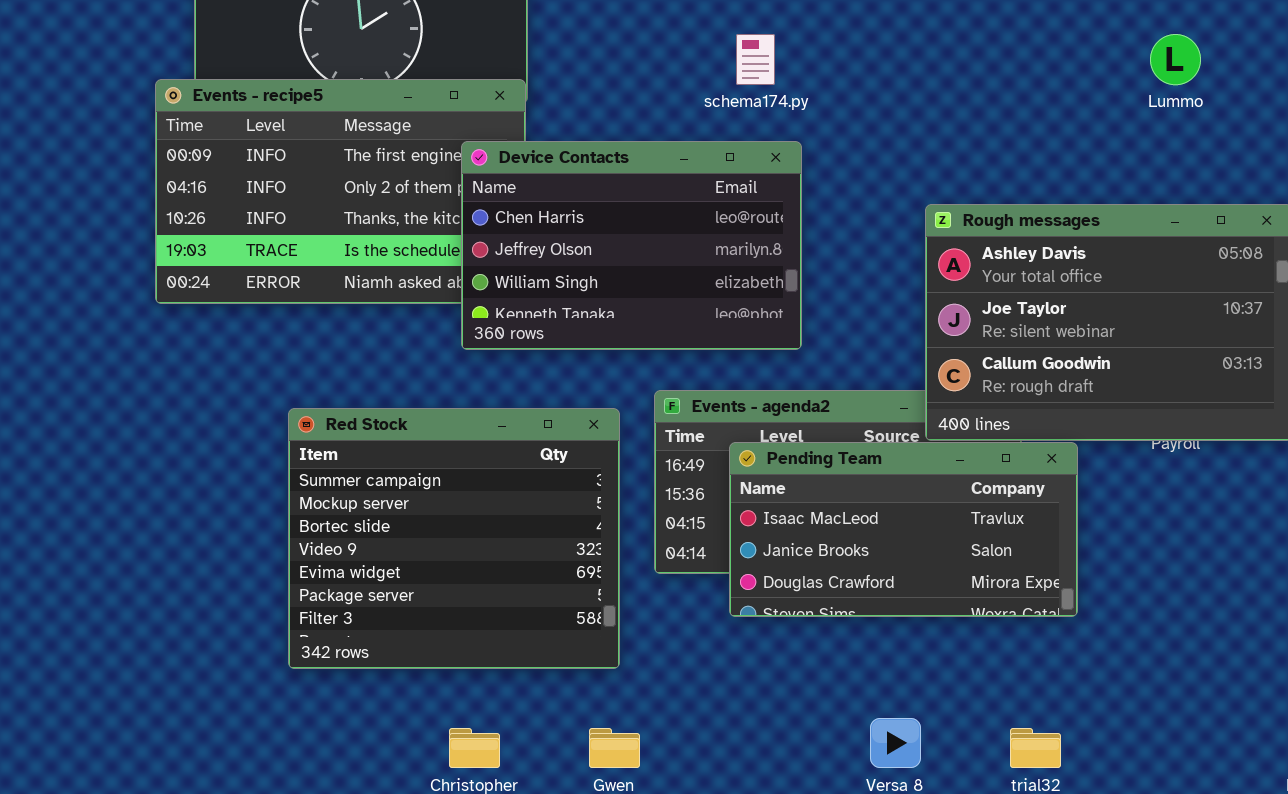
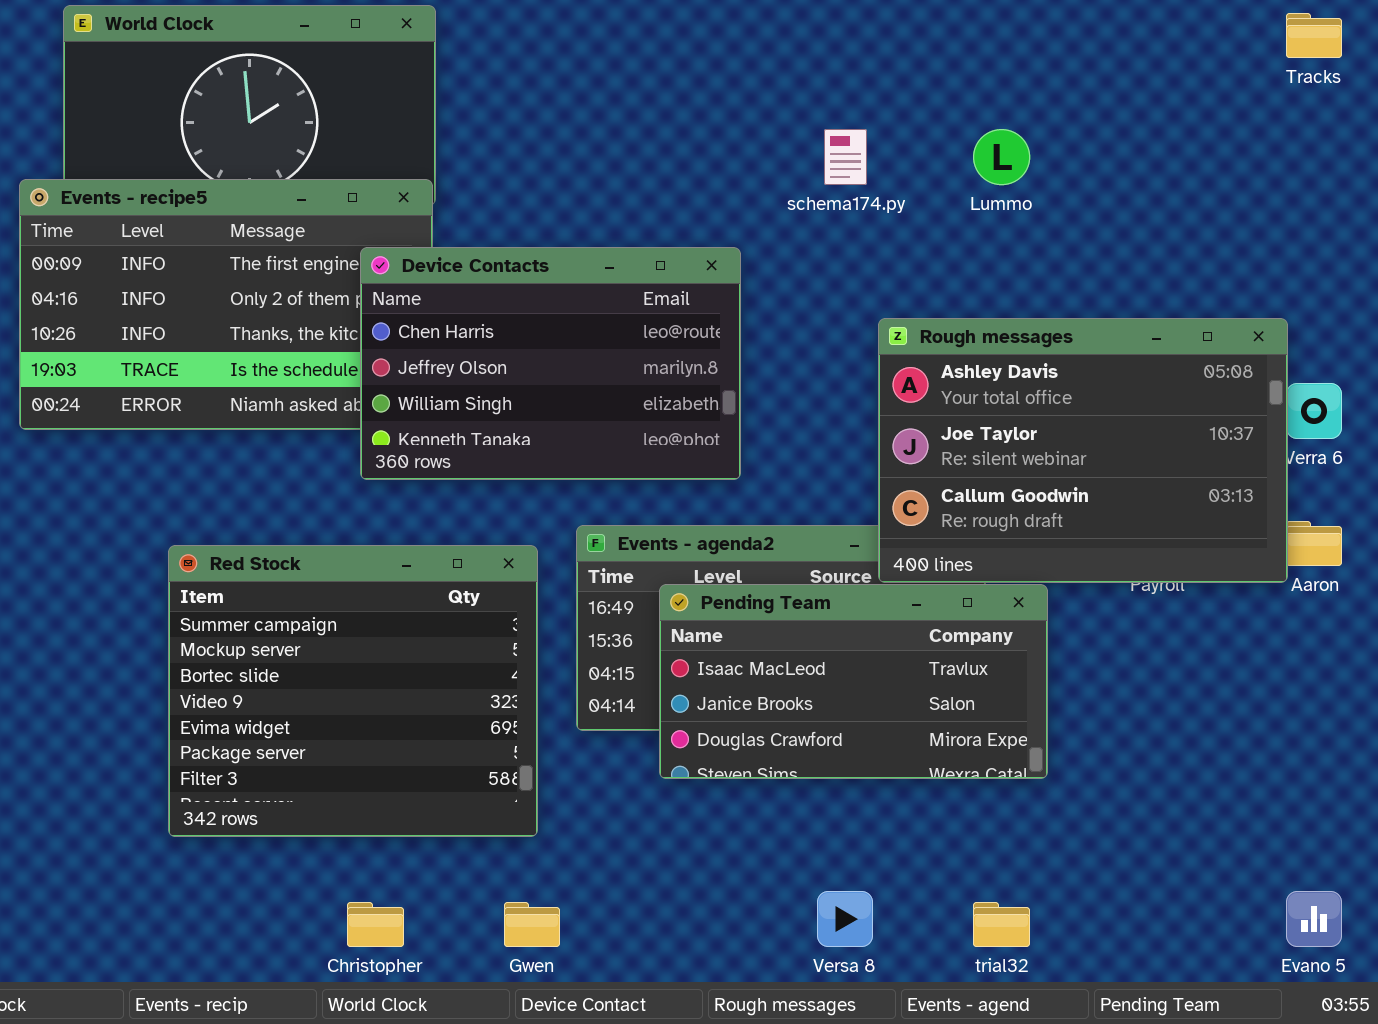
schema174.py: [736,34,775,85] -> [824,129,867,185], moved
Lummo: [1150,34,1201,85] -> [973,129,1030,185], moved

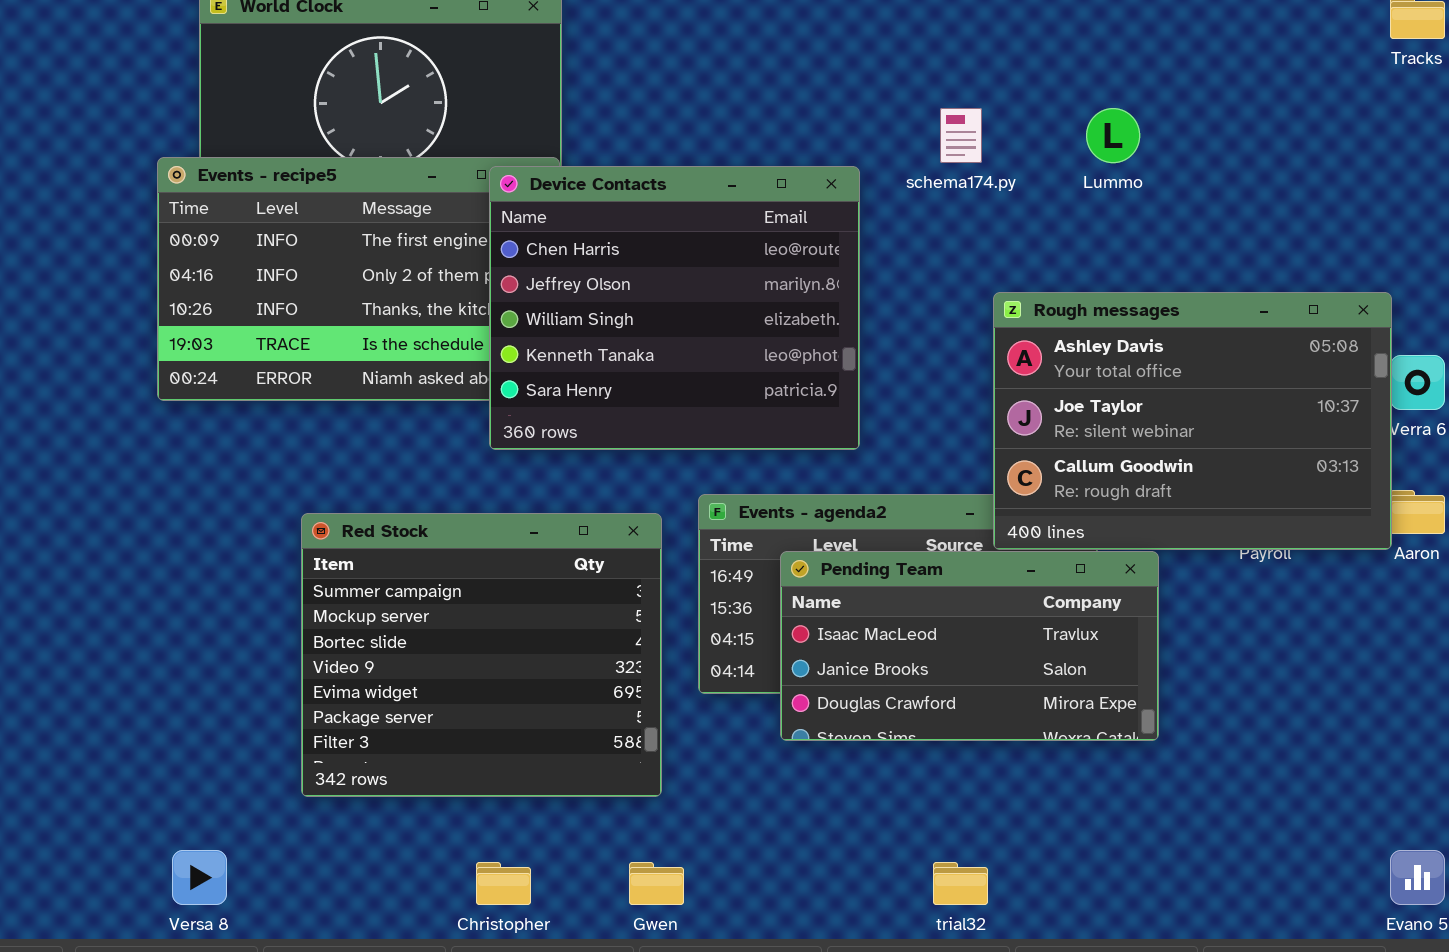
Device Contacts: [360,247,741,480] -> [489,166,860,450], resized
Versa 8: [817,891,873,947] -> [172,850,227,905], moved
trial32: [973,902,1030,947] -> [933,862,988,905], moved

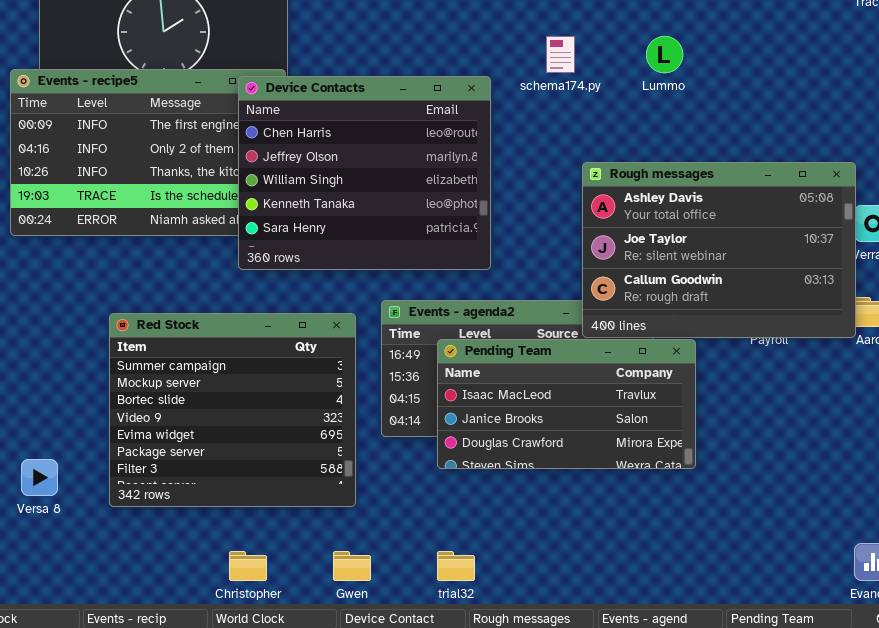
Versa 8: [172,850,227,905] -> [21,459,58,496], moved
trial32: [933,862,988,905] -> [437,551,475,581], moved

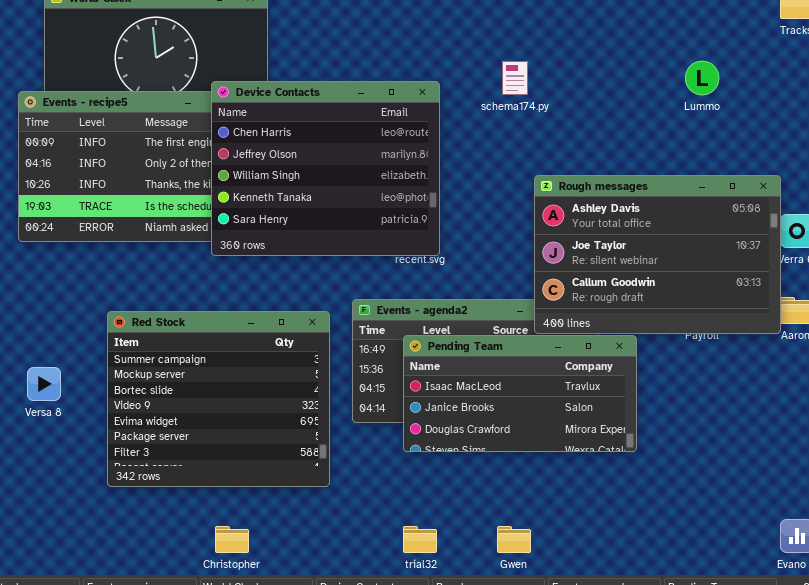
Lummo: [646,36,683,73] -> [685,61,719,95], moved
Device Contacts: [238,76,491,270] -> [211,81,440,256], moved
Versa 8: [21,459,58,496] -> [27,367,61,401], moved
Gwen: [333,551,371,581] -> [497,526,531,553], moved

